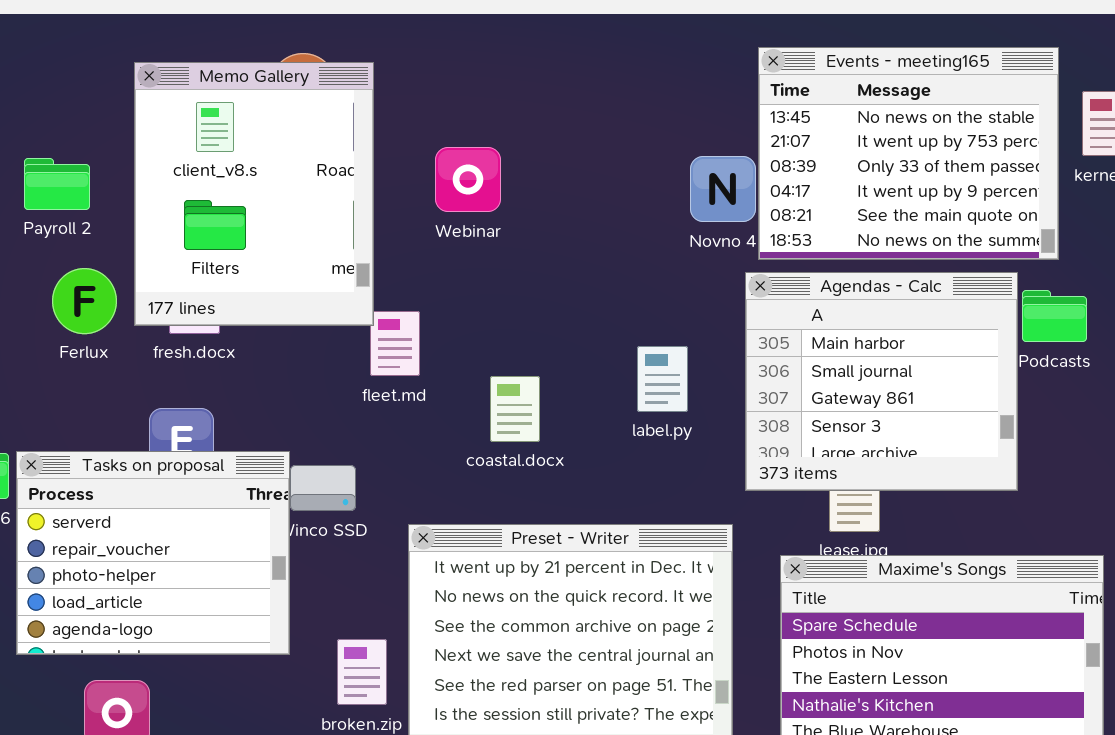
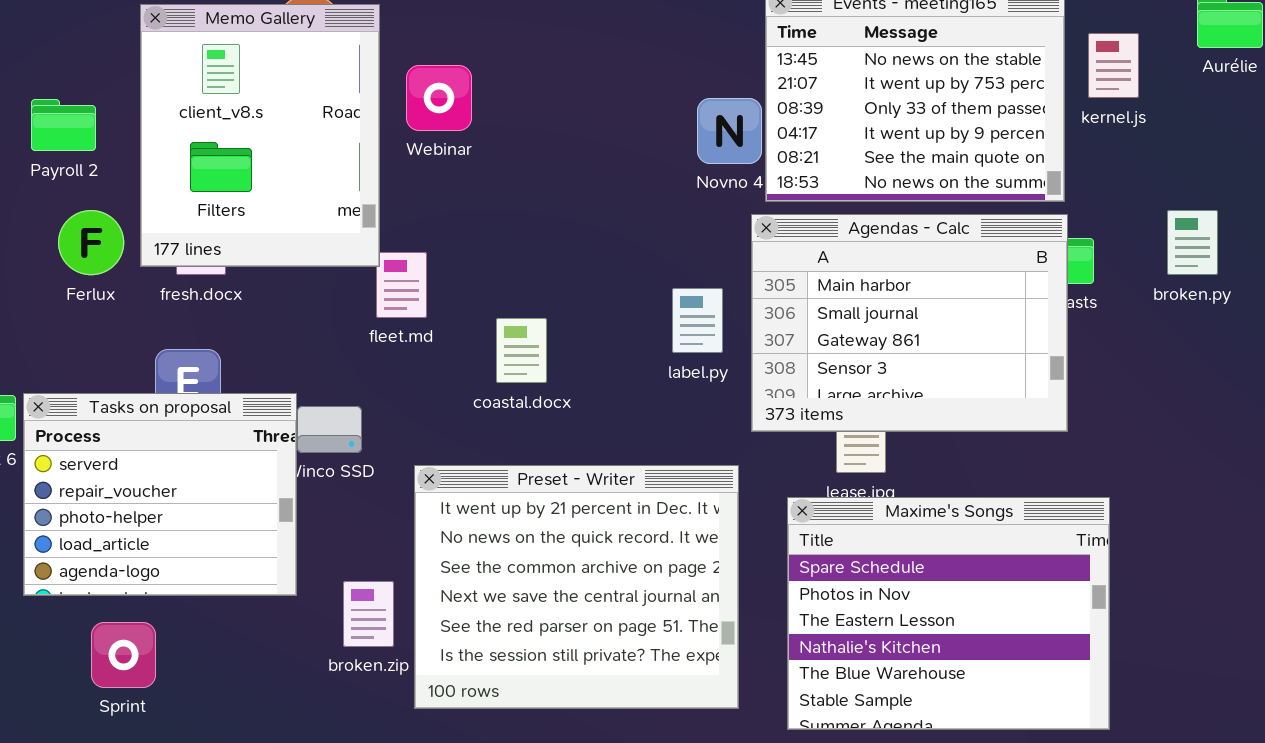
Webinar: [435,147,501,212] -> [406,65,472,131], moved
Agendas - Calc: [745,272,1018,491] -> [751,214,1068,432], resized
label.py: [637,346,688,412] -> [672,288,723,353], moved

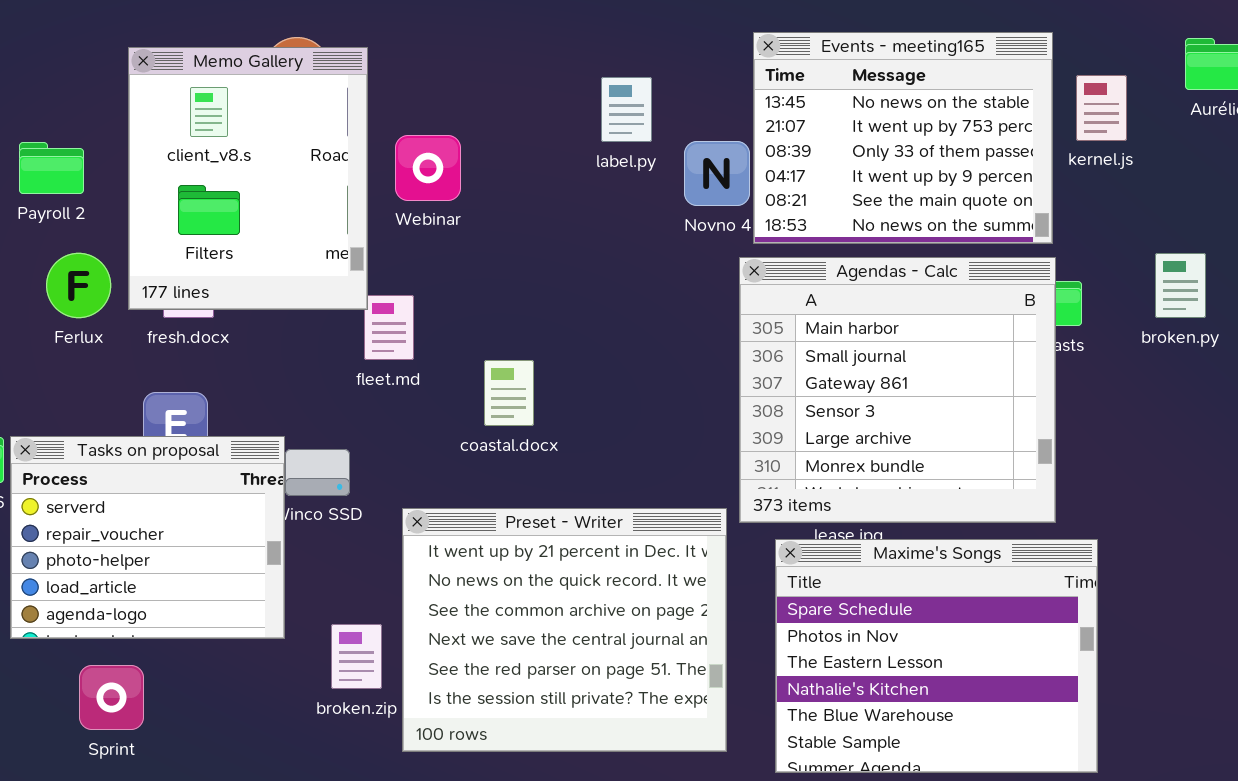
Webinar: [406,65,472,131] -> [395,135,461,201], moved
Agendas - Calc: [751,214,1068,432] -> [739,257,1056,523], resized
label.py: [672,288,723,353] -> [601,77,652,142], moved

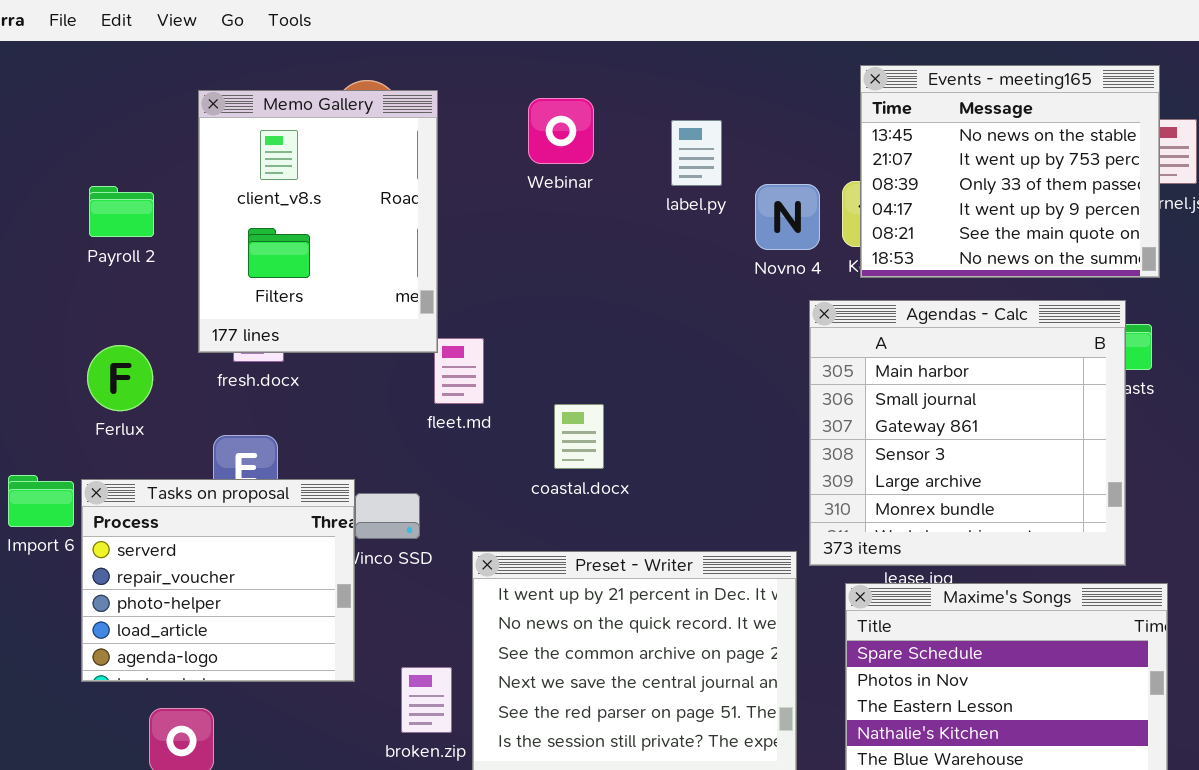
Events - meeting165: [753,32,1053,244] -> [860,65,1160,278], moved
Webinar: [395,135,461,201] -> [528,98,594,164], moved
Ferlux: [46,253,111,318] -> [87,345,153,411], moved

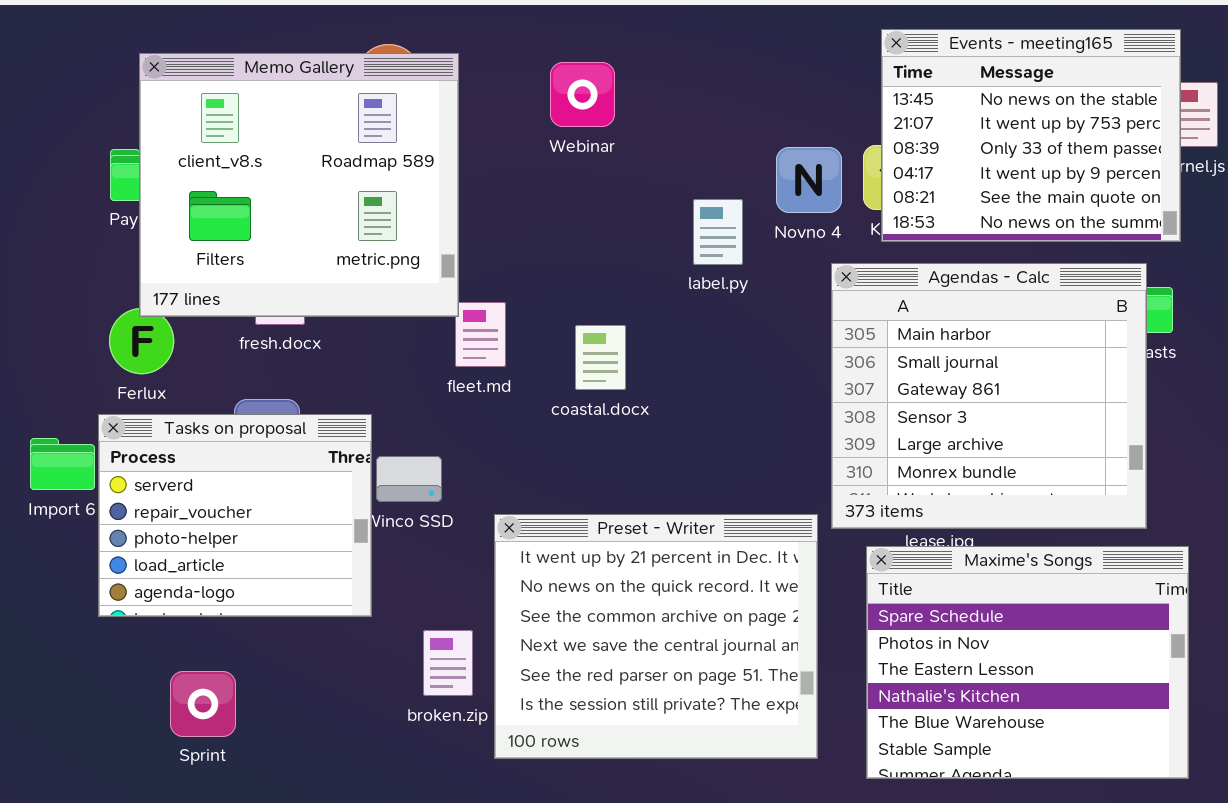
Memo Gallery: [198,90,438,353] -> [139,53,459,317], resized
label.py: [671,120,722,186] -> [693,199,743,265], moved
coastal.docx: [554,404,604,469] -> [575,325,626,390], moved
Tasks on proposal: [81,479,355,682] -> [98,414,372,617], moved

